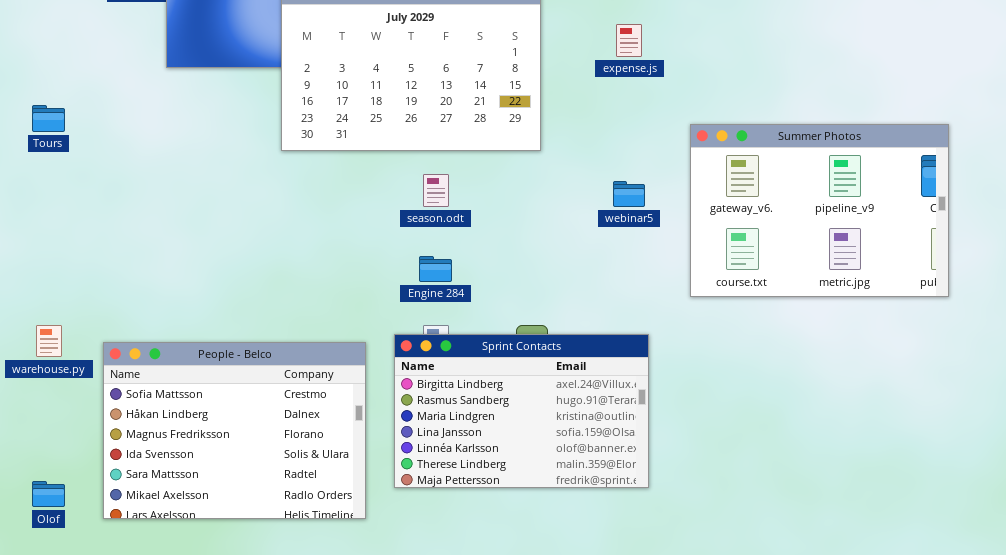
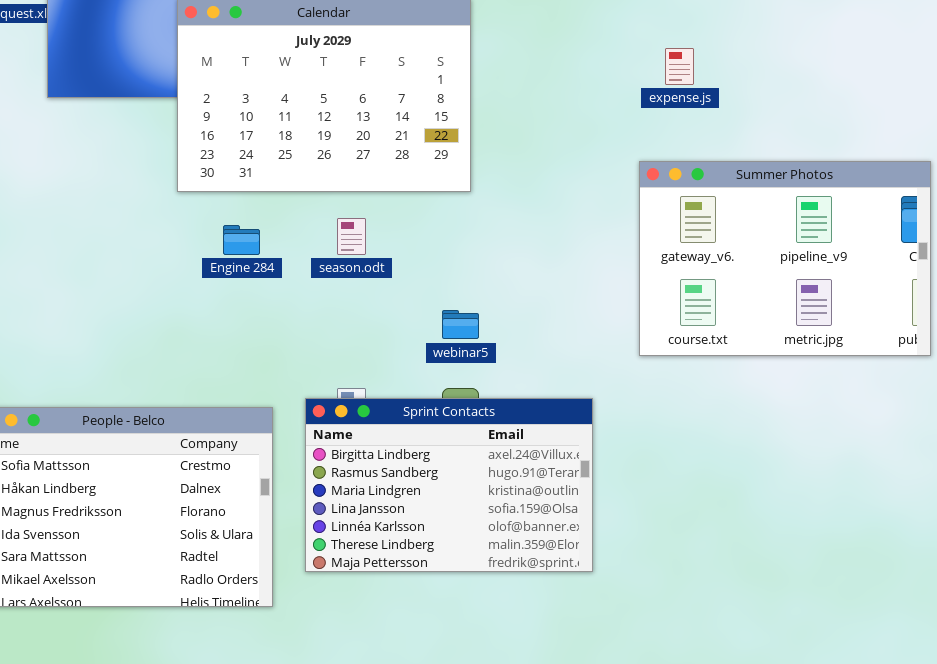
expense.js: [616,24,642,57] -> [665,48,694,85], moved
webinar5: [613,181,645,207] -> [442,310,479,339], moved
Engine 284: [419,256,452,282] -> [223,225,260,255], moved

